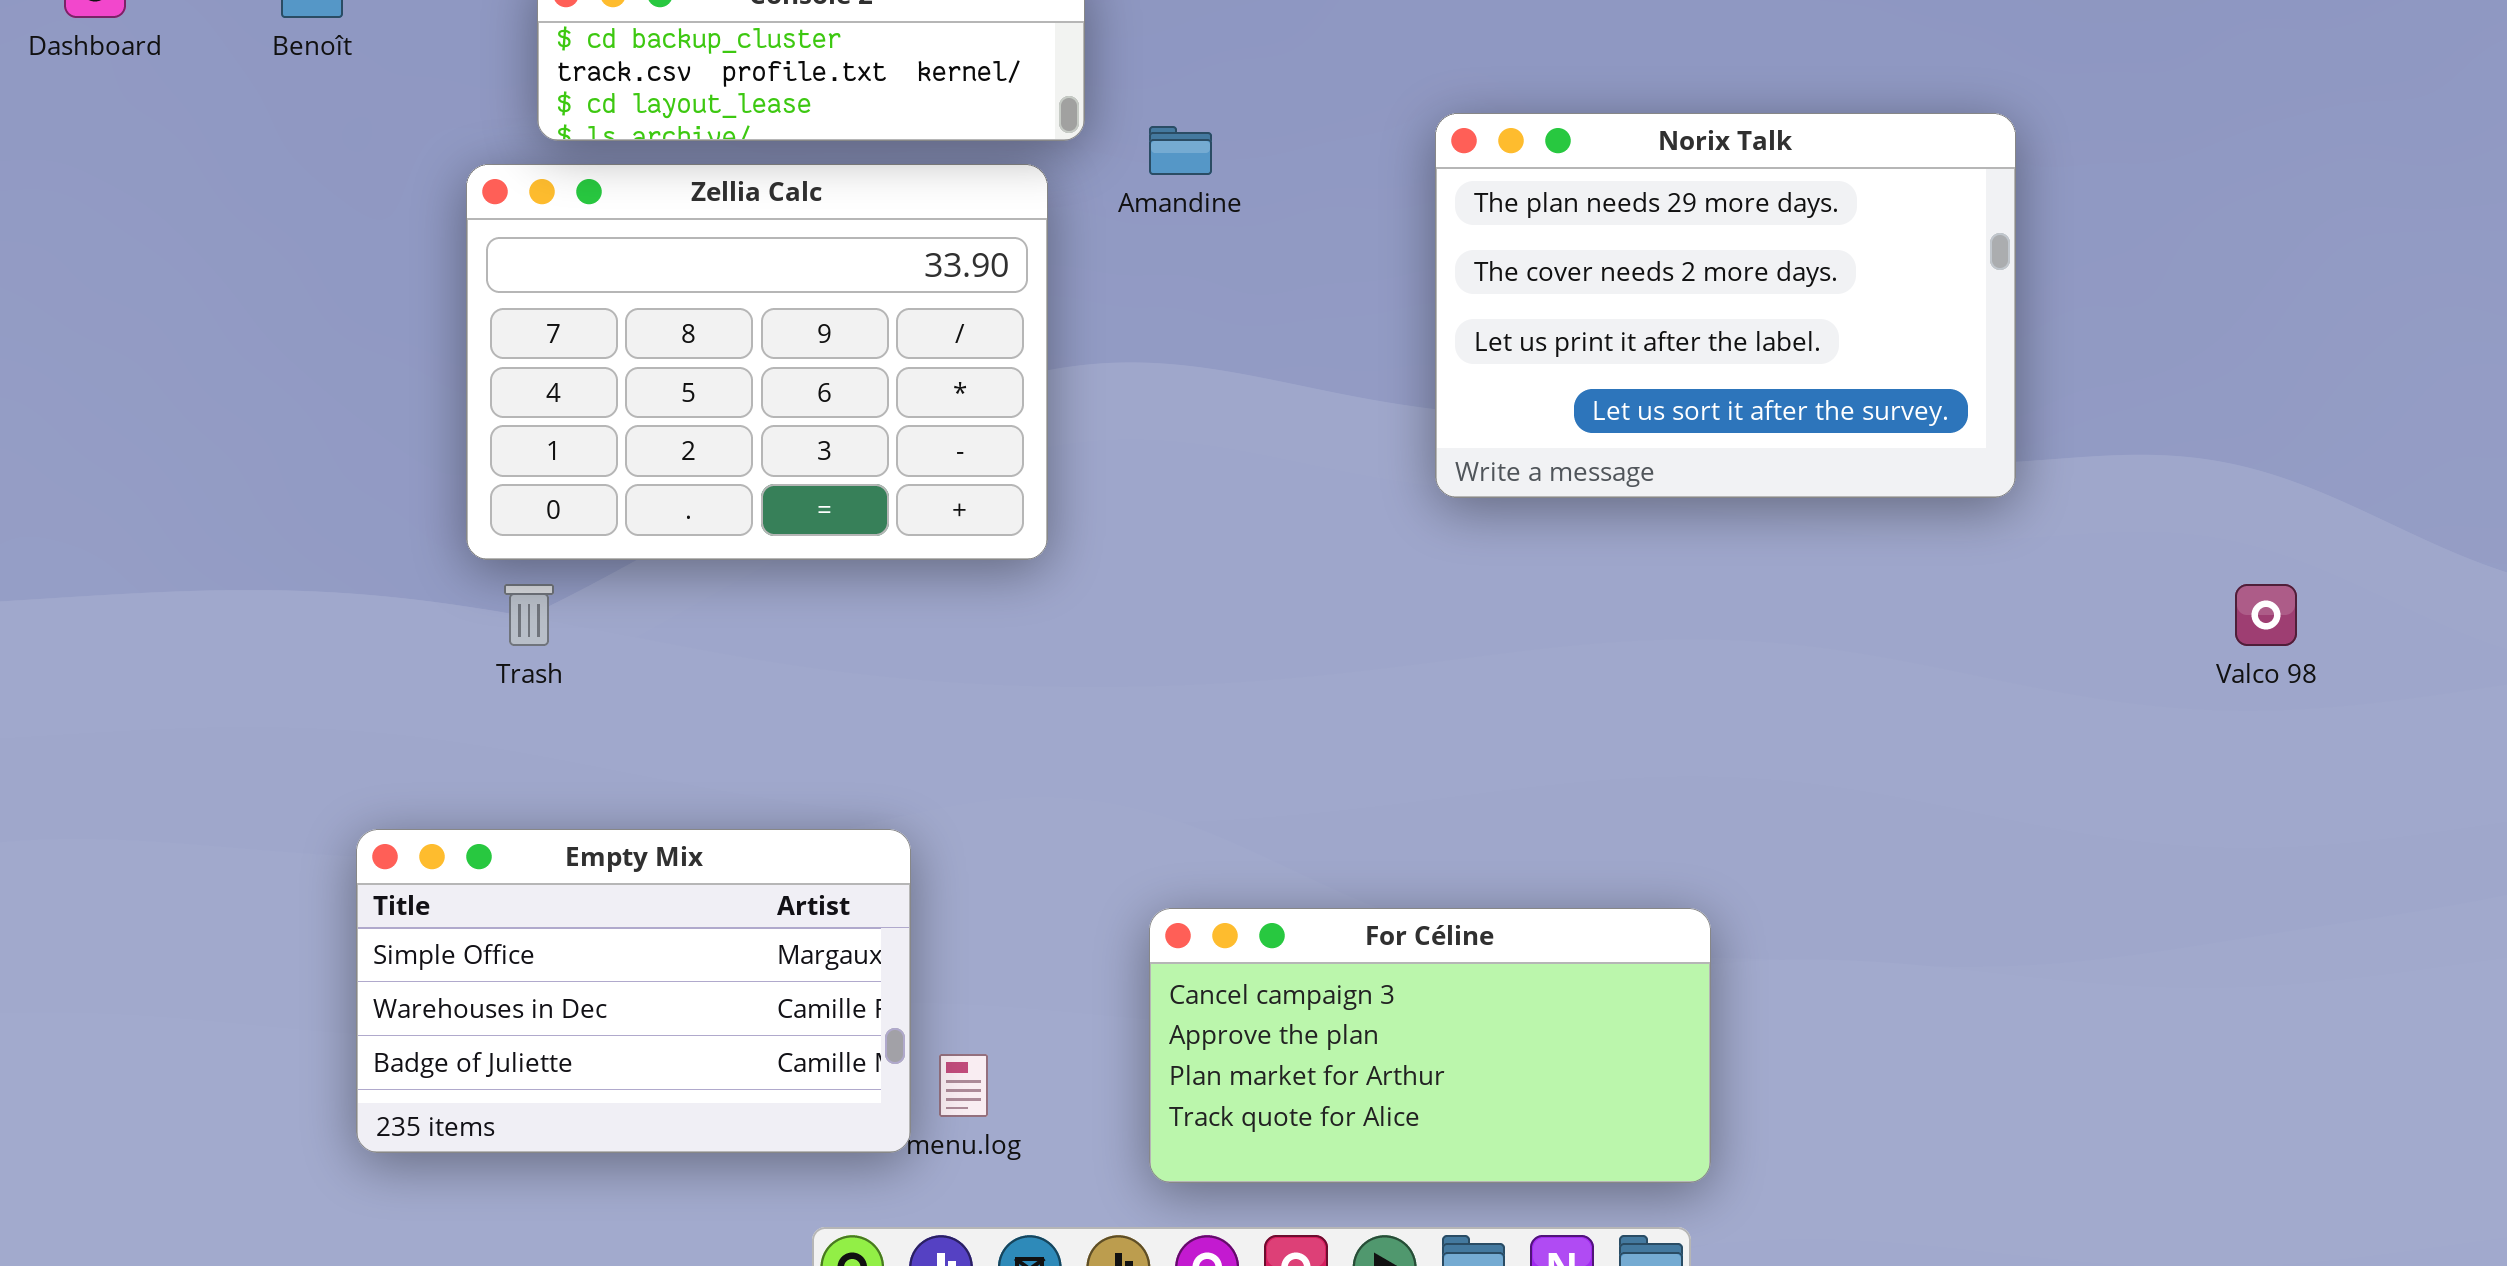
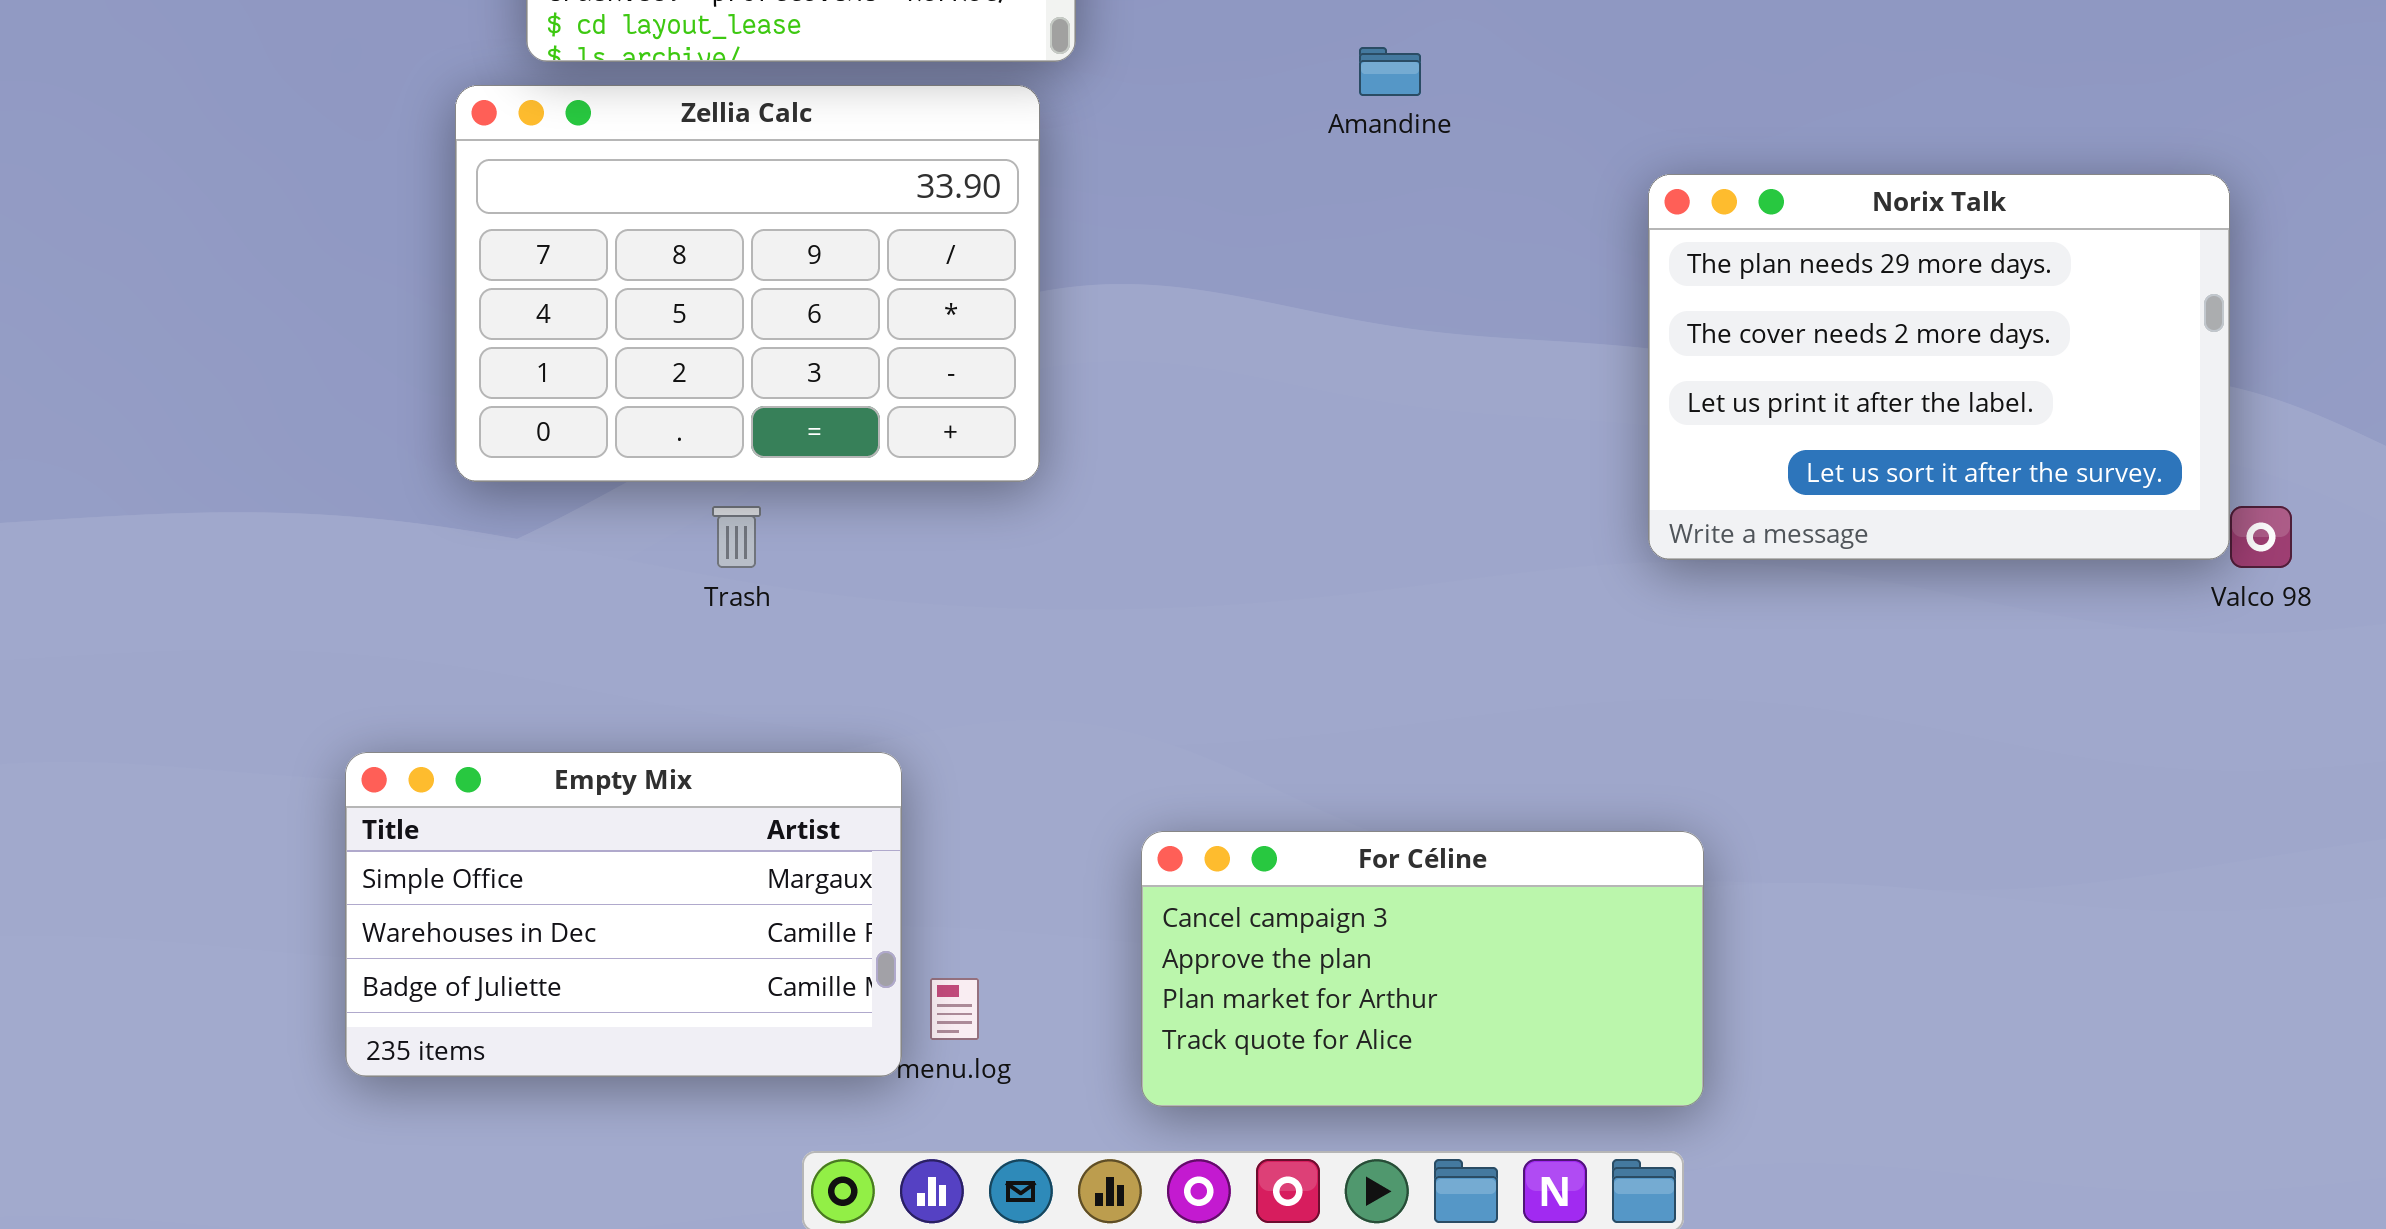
Norix Talk: [1435,113,2016,498] -> [1648,174,2230,560], moved
Amandine: [1149,126,1212,175] -> [1359,47,1421,96], moved
Trash: [504,584,554,646] -> [712,506,761,568], moved

